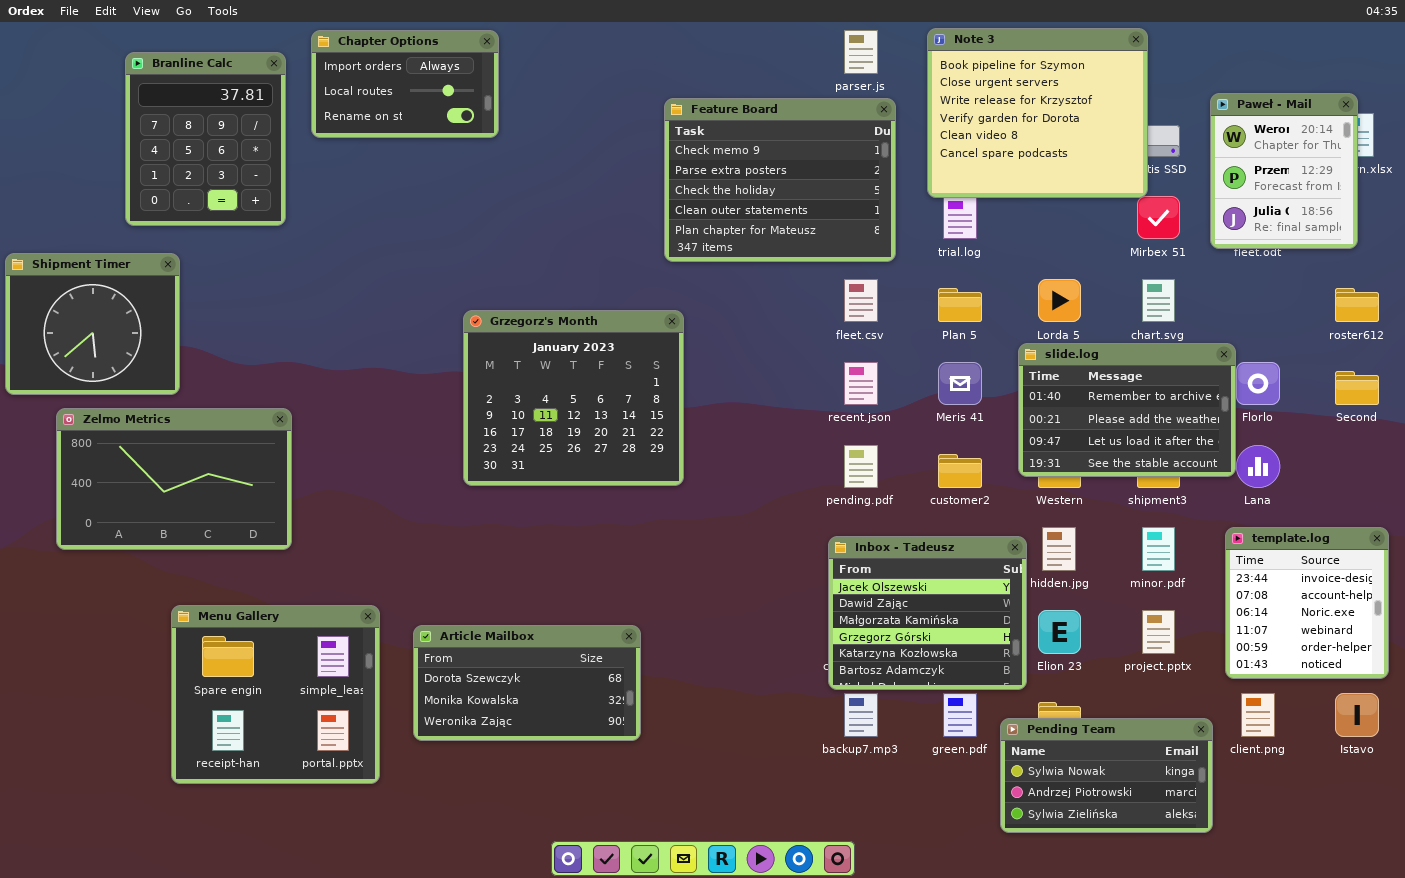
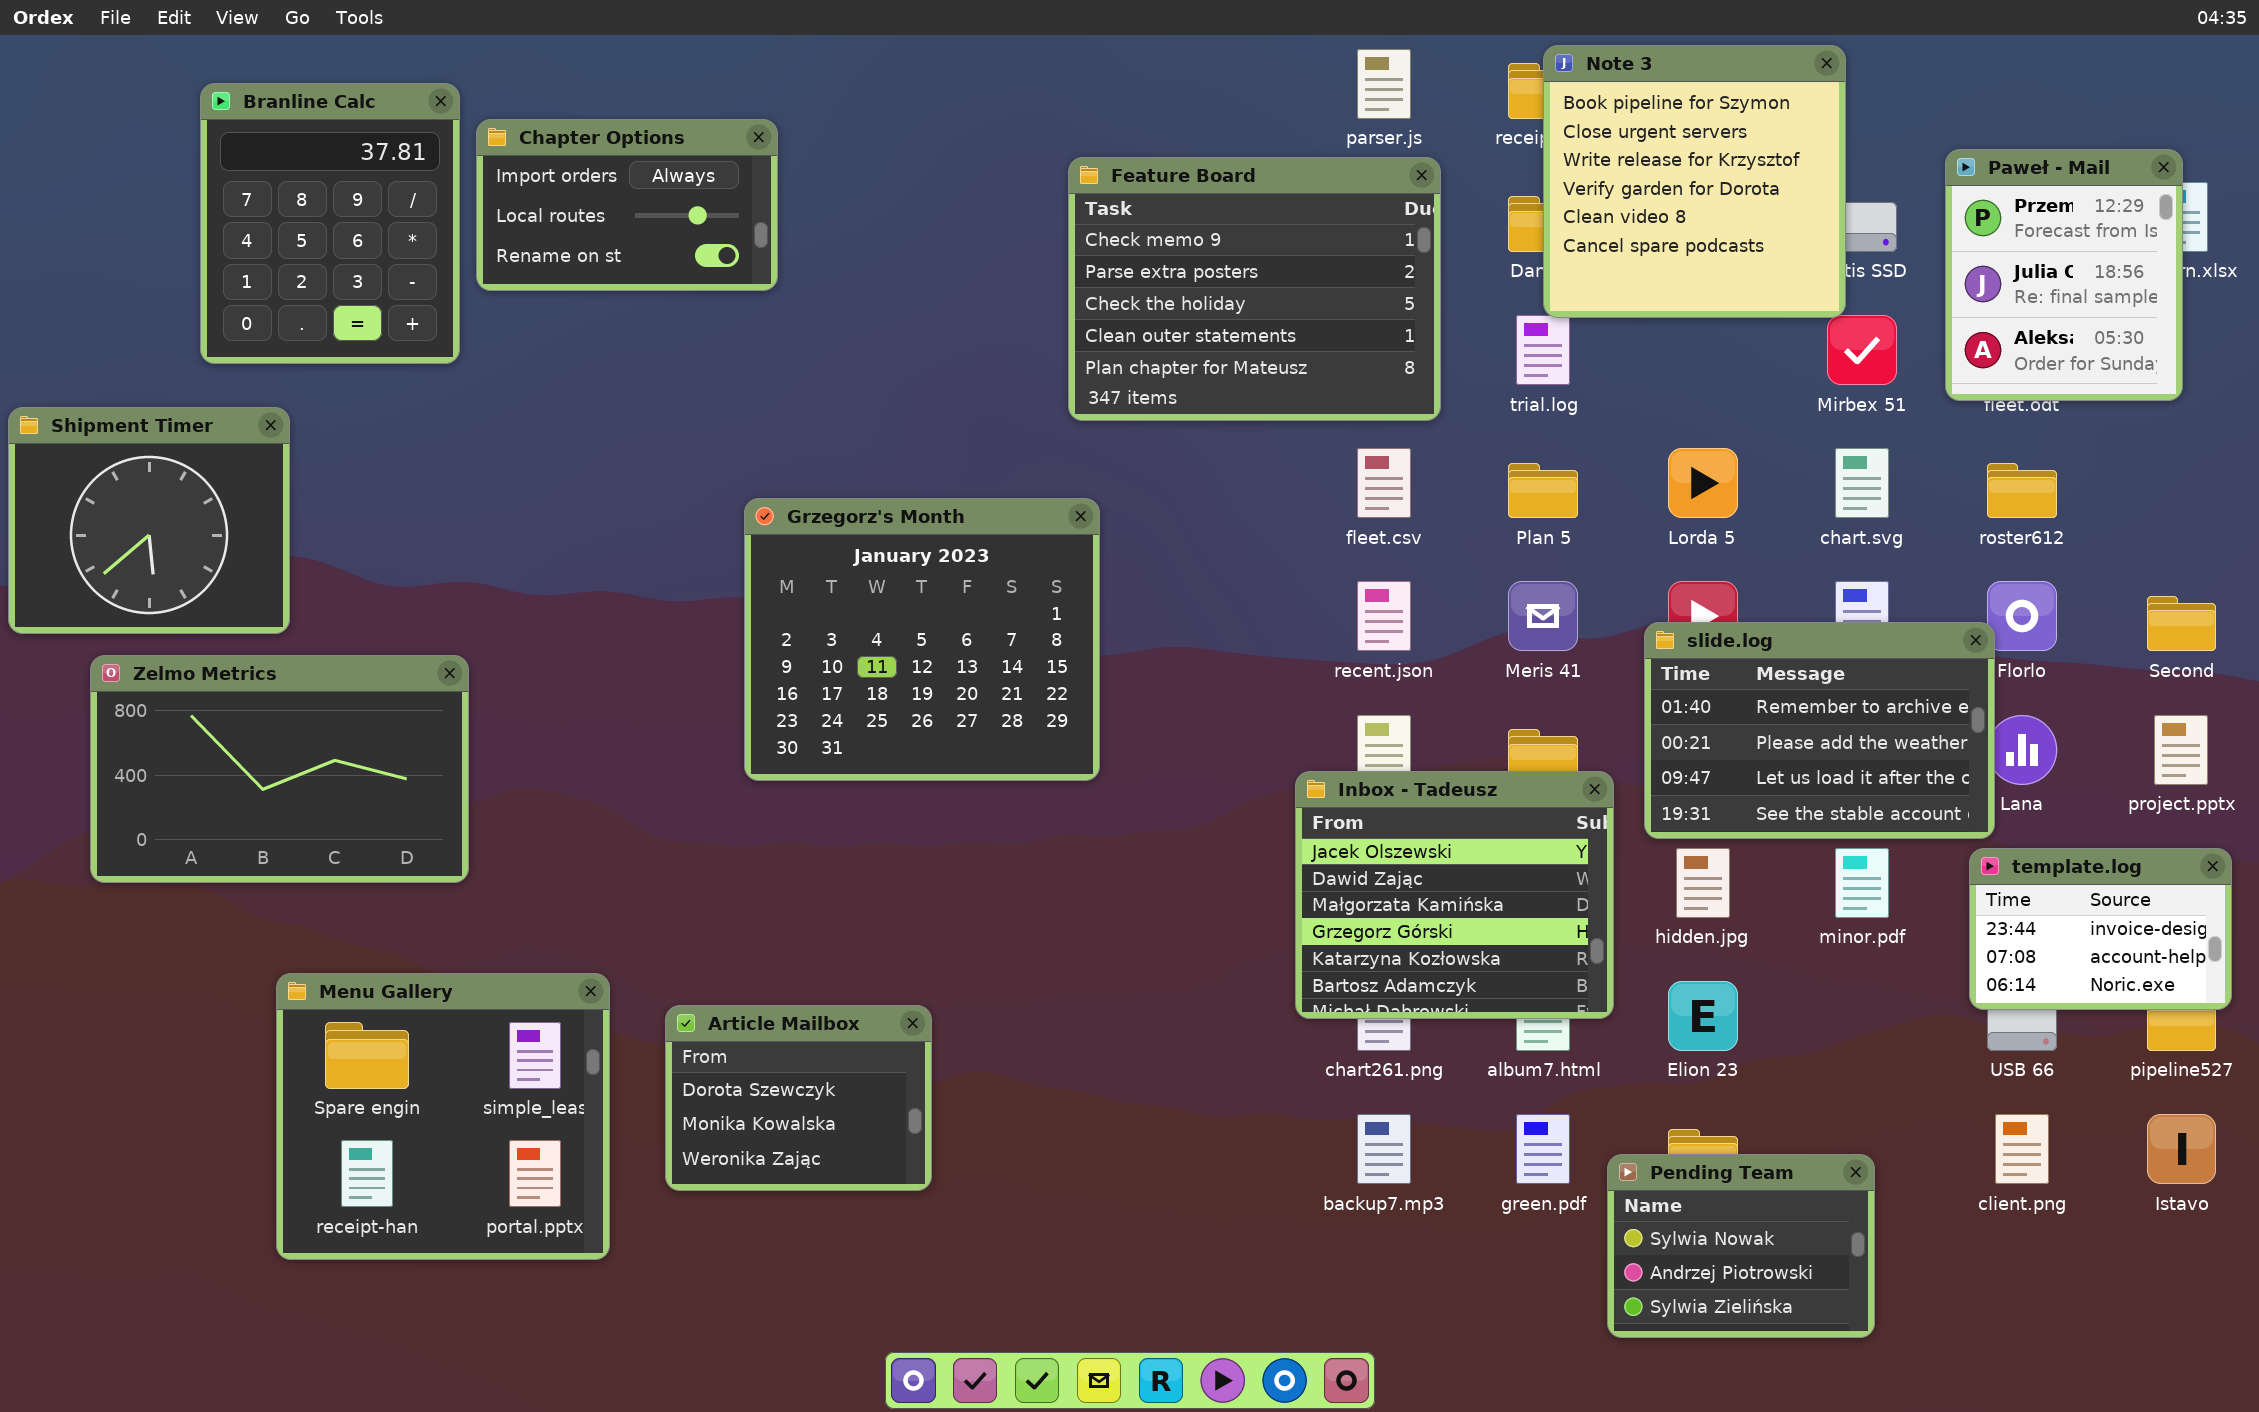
Note 3: [927,28,1148,198] -> [1543,45,1846,318], resized
Chapter Options: [311,30,499,138] -> [476,119,778,291], moved
Paweł - Mail: [1210,93,1358,249] -> [1945,149,2183,401], scrolled down 1 row
roster612: [1335,288,1379,322] -> [1987,463,2057,518], moved
slide.log: [1018,343,1236,477] -> [1644,622,1995,839], moved
template.log: [1225,527,1389,679] -> [1969,848,2232,1010], resized
Inbox - Tadeusz: [828,536,1027,690] -> [1295,771,1614,1019], moved
project.pptx: [1142,610,1175,654] -> [2154,715,2208,785], moved
Article Mailbox: [413,625,641,741] -> [665,1005,932,1191], resized
Pending Team: [1000,718,1213,833] -> [1607,1154,1875,1338], resized

